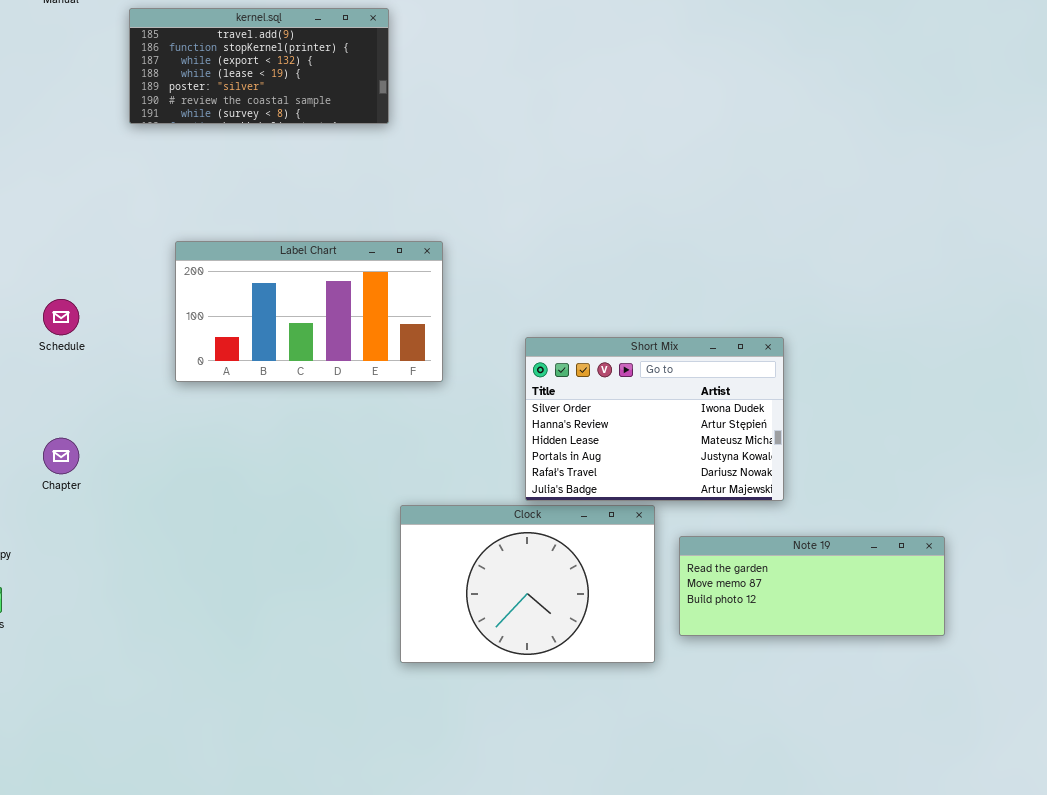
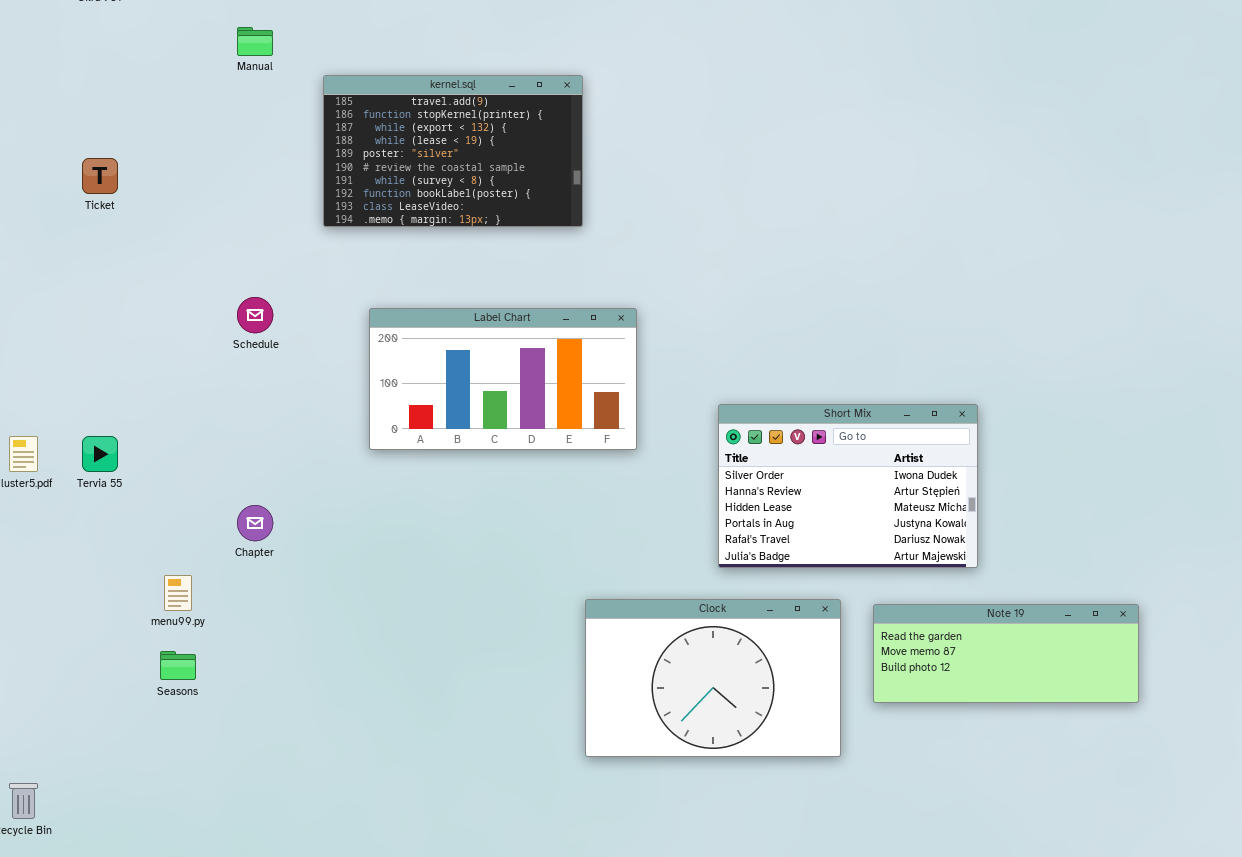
kernel.sql: [129,8,389,124] -> [323,75,583,227], resized
Schedule: [43,299,79,335] -> [237,297,273,333], moved
Clock: [400,505,655,663] -> [585,599,841,757], moved

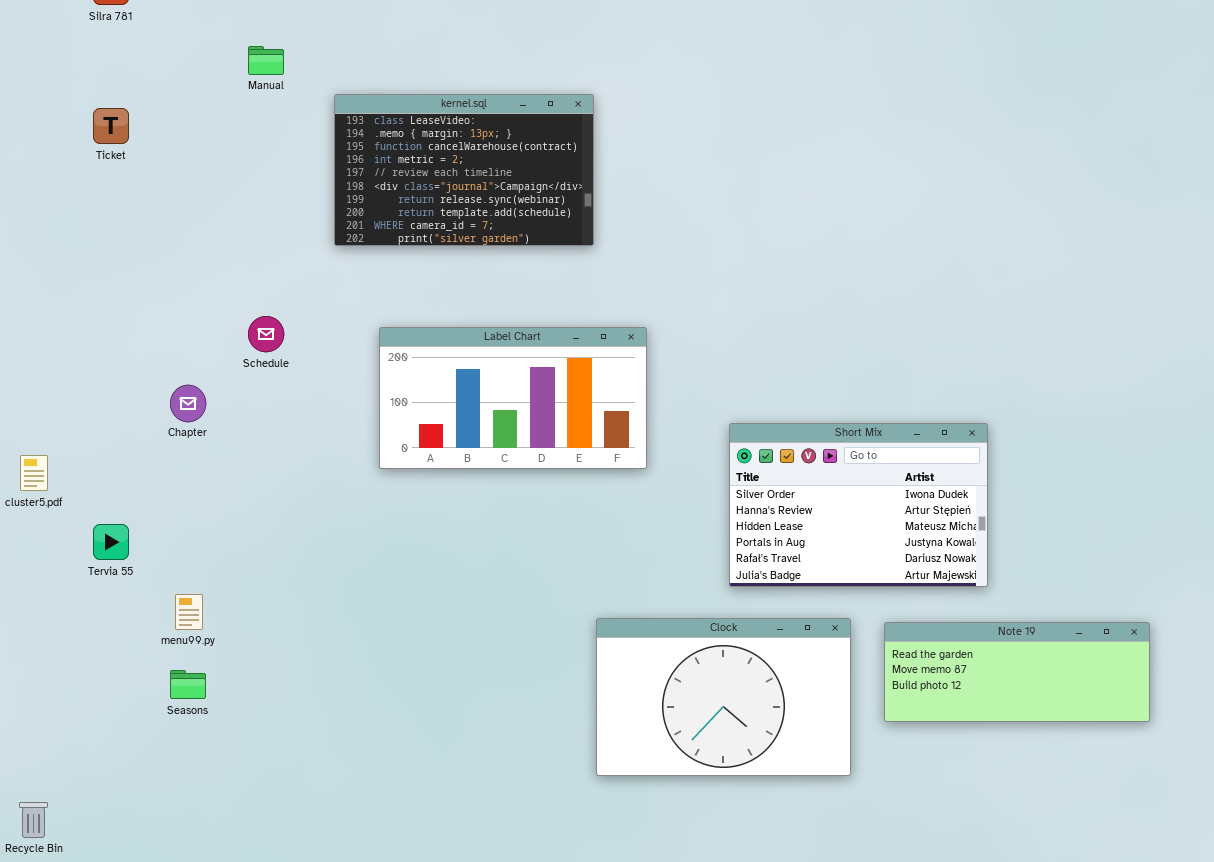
kernel.sql: [323,75,583,227] -> [334,94,594,246], scrolled down 8 rows
Ticket: [82,158,118,194] -> [93,108,129,144], moved
Tervia 55: [82,436,118,472] -> [93,524,129,560], moved
Chapter: [237,505,273,541] -> [170,385,206,422], moved

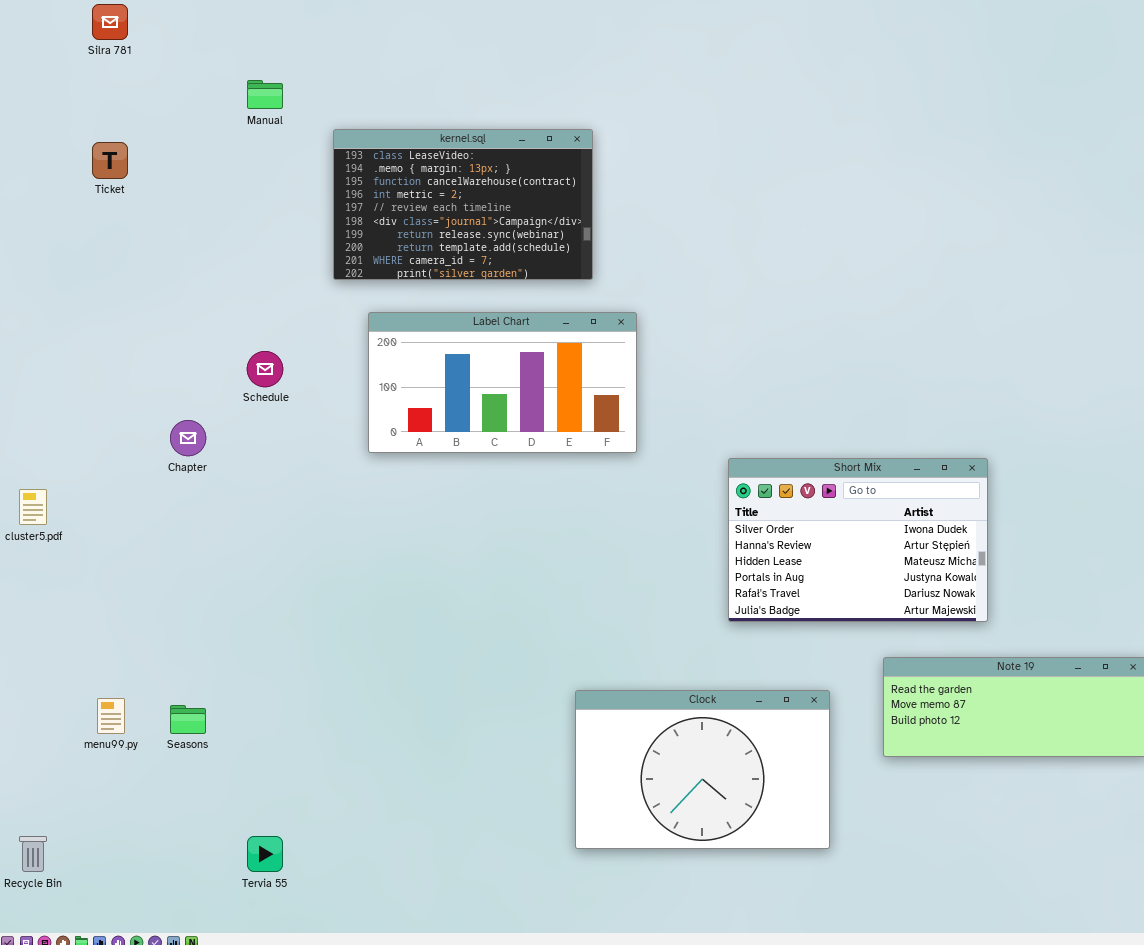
Label Chart: [379,327,647,469] -> [368,312,637,453], moved
Tervia 55: [93,524,129,560] -> [247,836,283,872], moved
menu99.py: [175,594,203,630] -> [97,698,125,734], moved
Clock: [596,618,851,776] -> [575,690,830,849], moved

